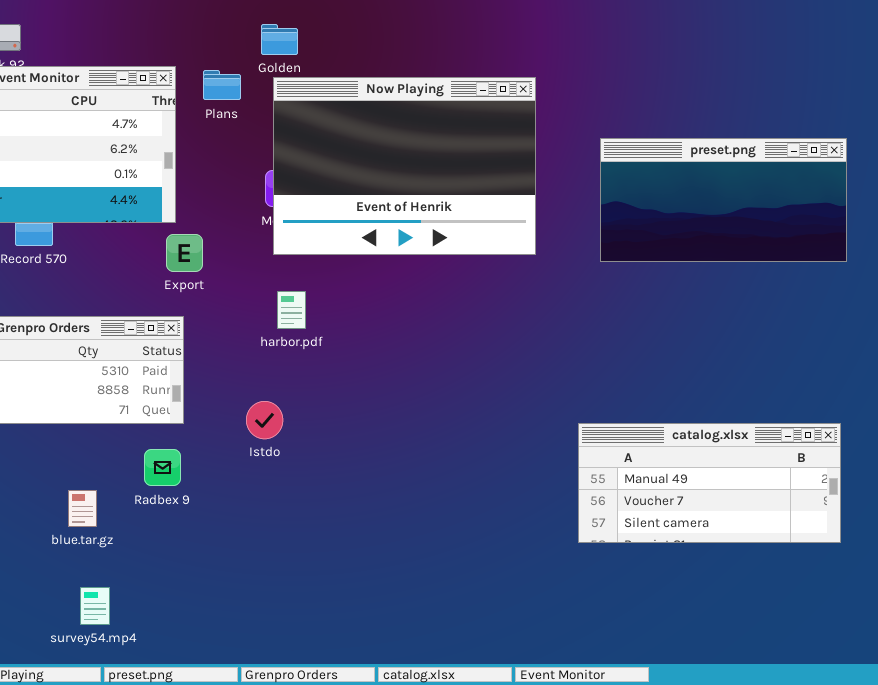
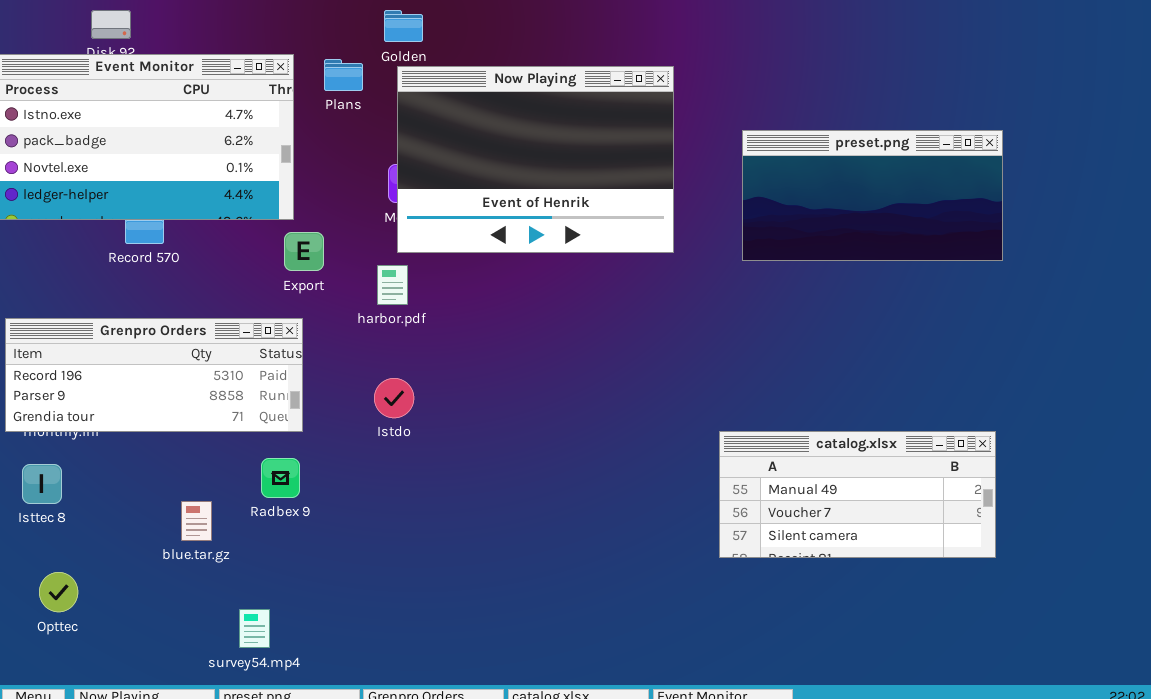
harbor.pdf: [277,291,306,329] -> [377,265,408,305], moved
Istdo: [246,401,283,439] -> [374,378,414,418], moved
survey54.mp4: [80,587,110,625] -> [239,609,270,648], moved

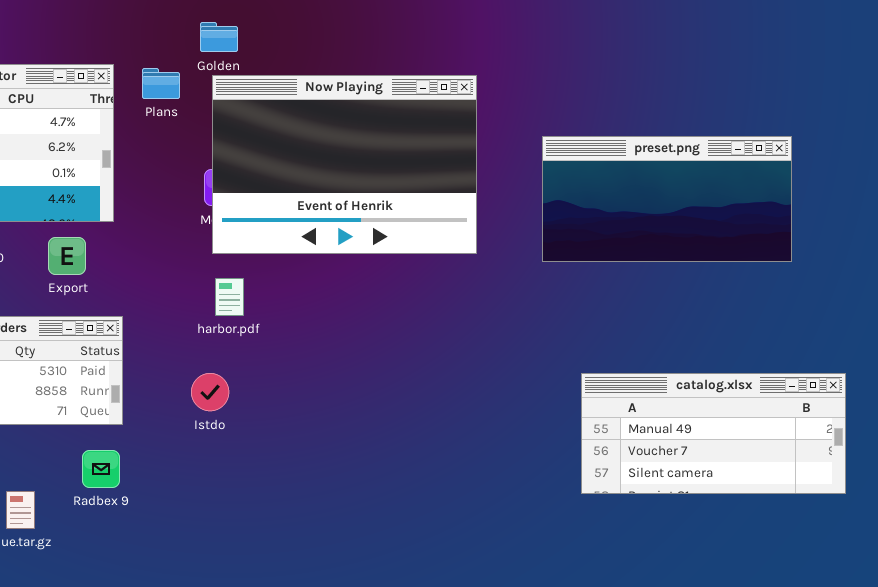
Export: [284,232,324,271] -> [48,237,86,275], moved
harbor.pdf: [377,265,408,305] -> [215,278,244,316], moved
catalog.xlsx: [719,431,996,558] -> [581,373,846,494], moved

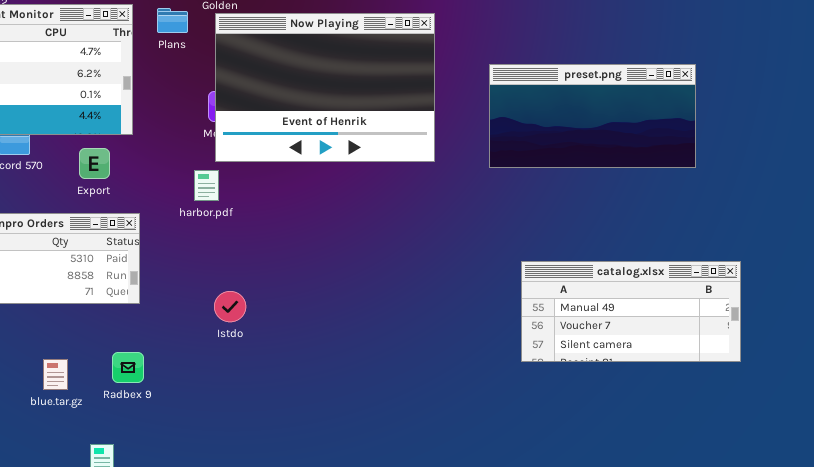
harbor.pdf: [215,278,244,316] -> [194,170,219,201], moved
Istdo: [191,373,229,411] -> [214,291,246,322], moved
Radbex 9: [82,450,120,488] -> [112,352,144,383], moved

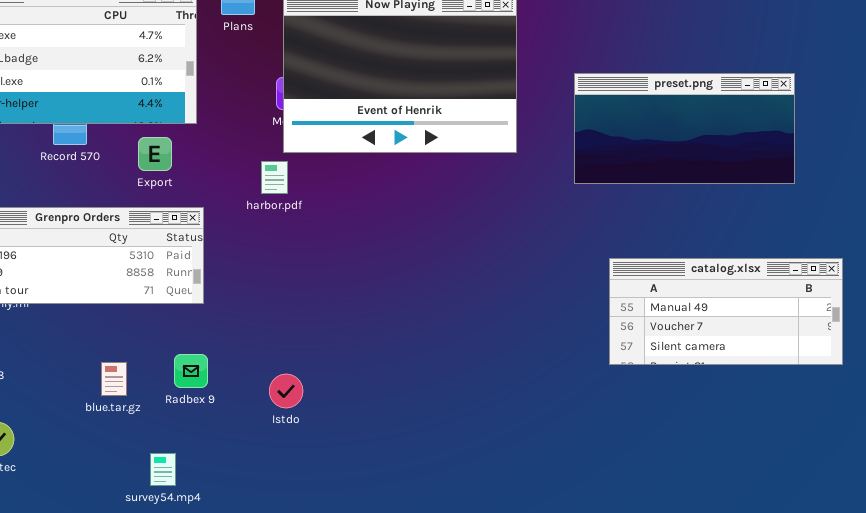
preset.png: [489,64,696,168] -> [574,73,795,184], moved
Istdo: [214,291,246,322] -> [269,374,303,408], moved

